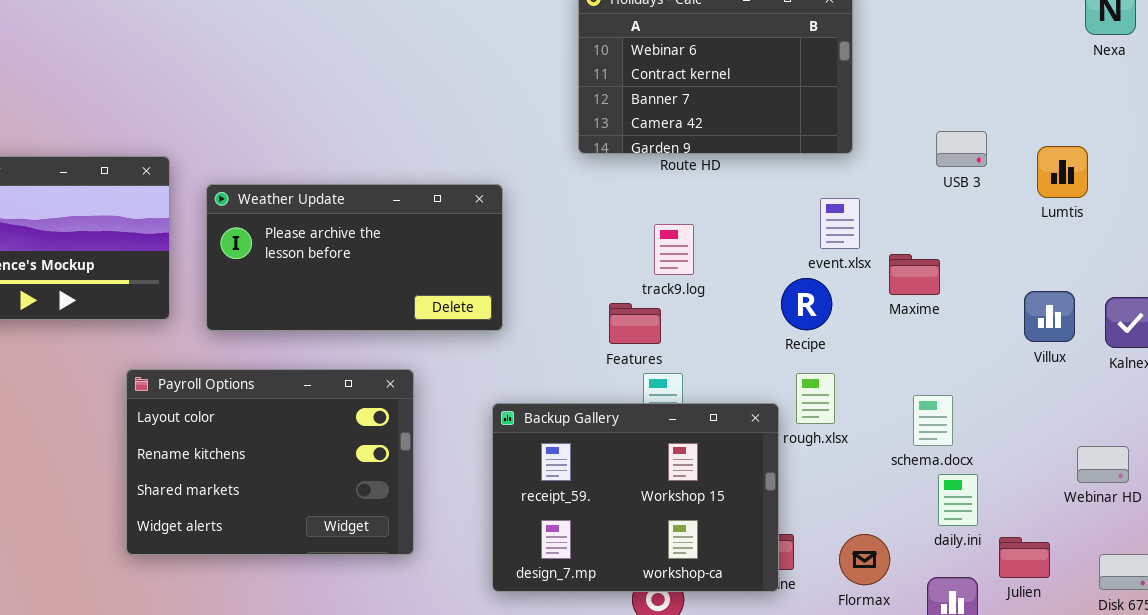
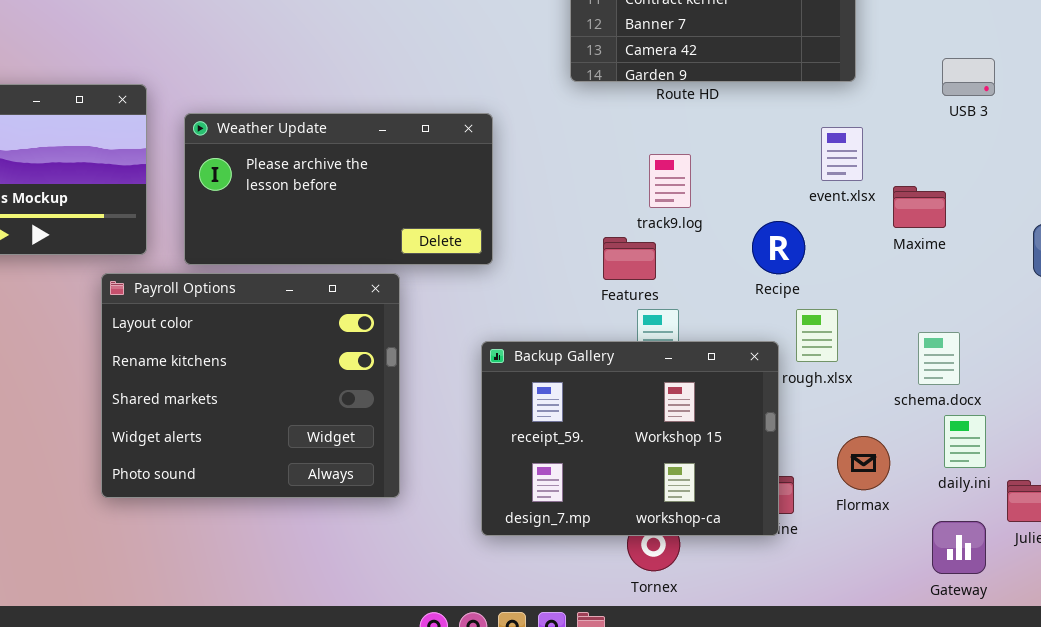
Recipe: [781,278,832,330] -> [752,221,805,274], moved
Payroll Options: [126,369,414,555] -> [101,273,400,498], resized
Flormax: [839,534,890,585] -> [837,436,890,490], moved

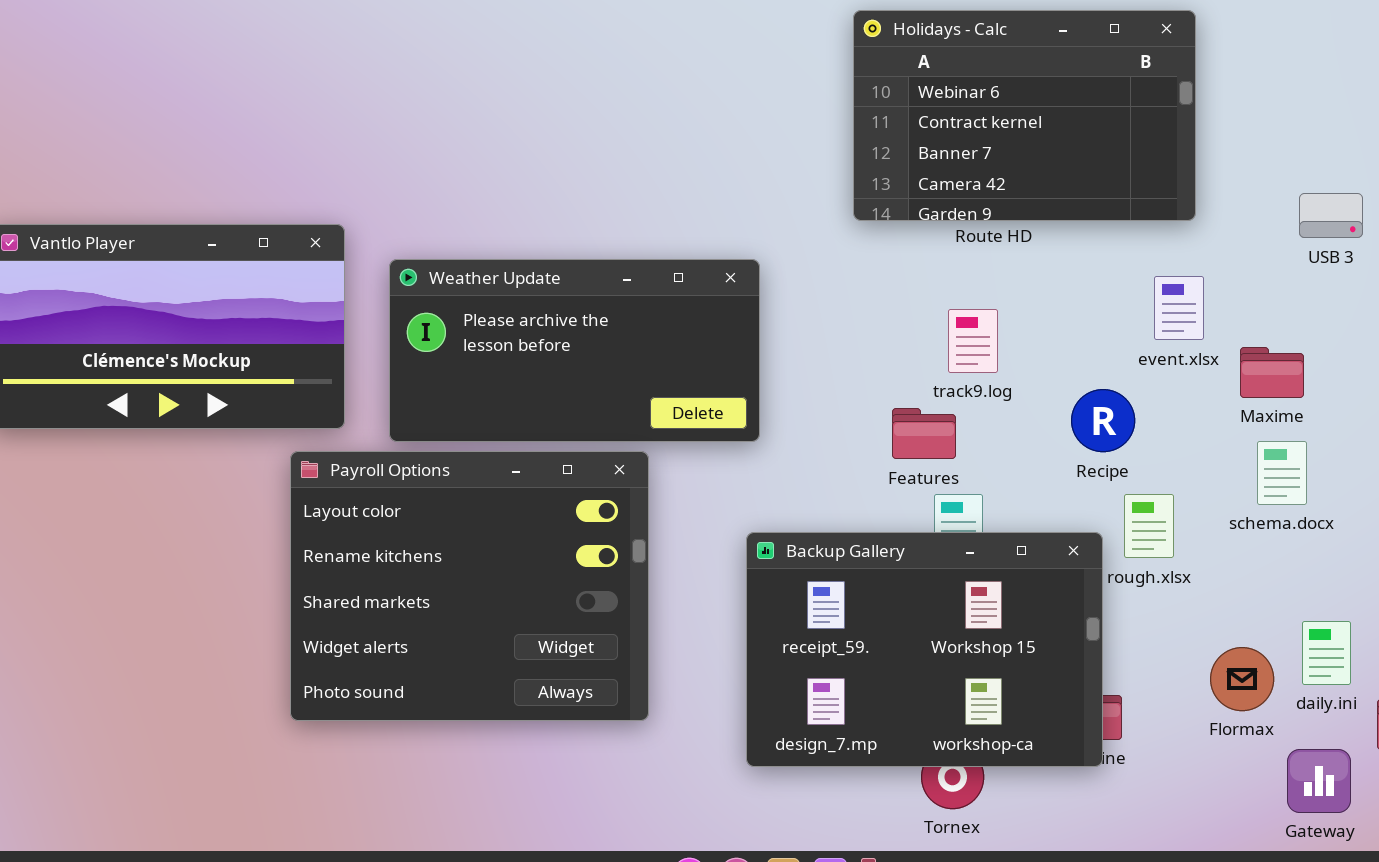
schema.docx: [918,332,960,385] -> [1257,441,1307,505], moved
Flormax: [837,436,890,490] -> [1210,647,1274,711], moved

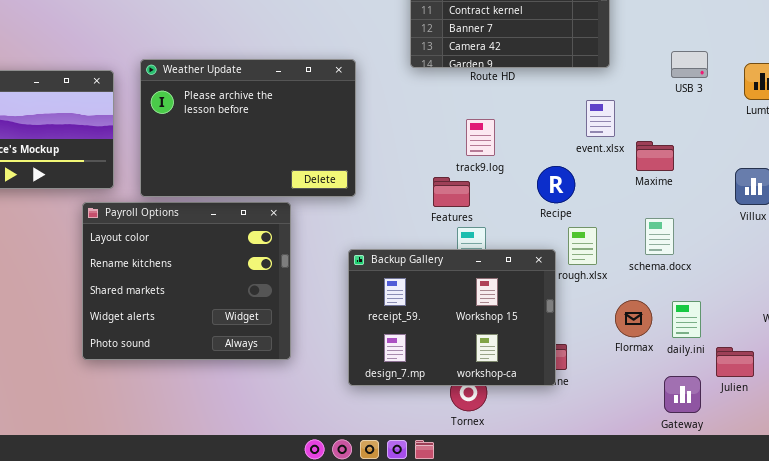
Weather Update: [389,259,760,442] -> [140,59,356,197], resized
schema.docx: [1257,441,1307,505] -> [645,218,674,255], moved
Flormax: [1210,647,1274,711] -> [615,300,652,337], moved

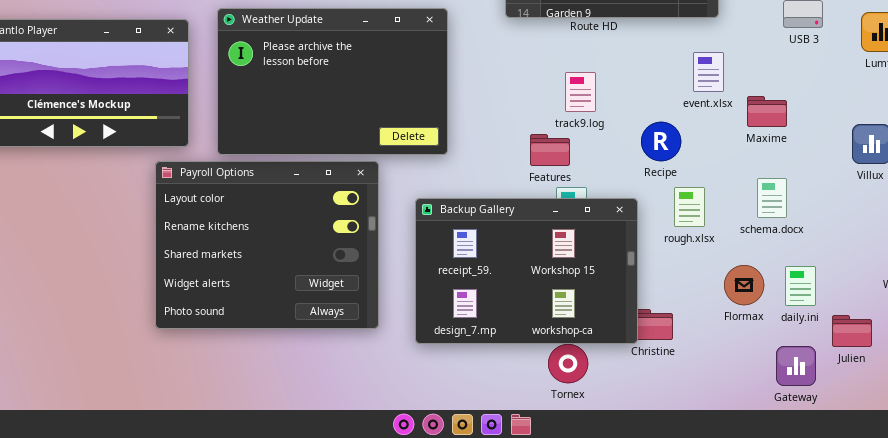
Backup Gallery: [348,249,556,386] -> [415,198,638,344], moved

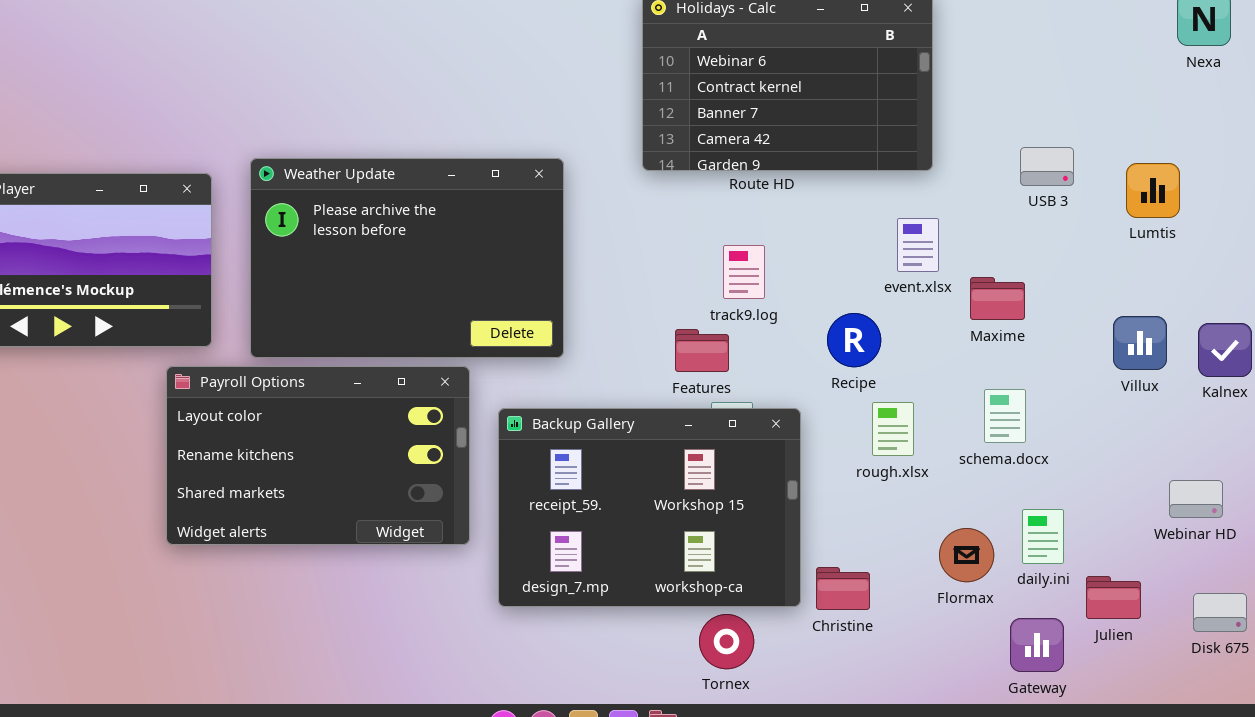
Payroll Options: [155,161,379,329] -> [166,366,470,545], resized
Backup Gallery: [415,198,638,344] -> [498,408,801,607], moved
Flormax: [724,265,764,305] -> [939,528,994,582], moved

